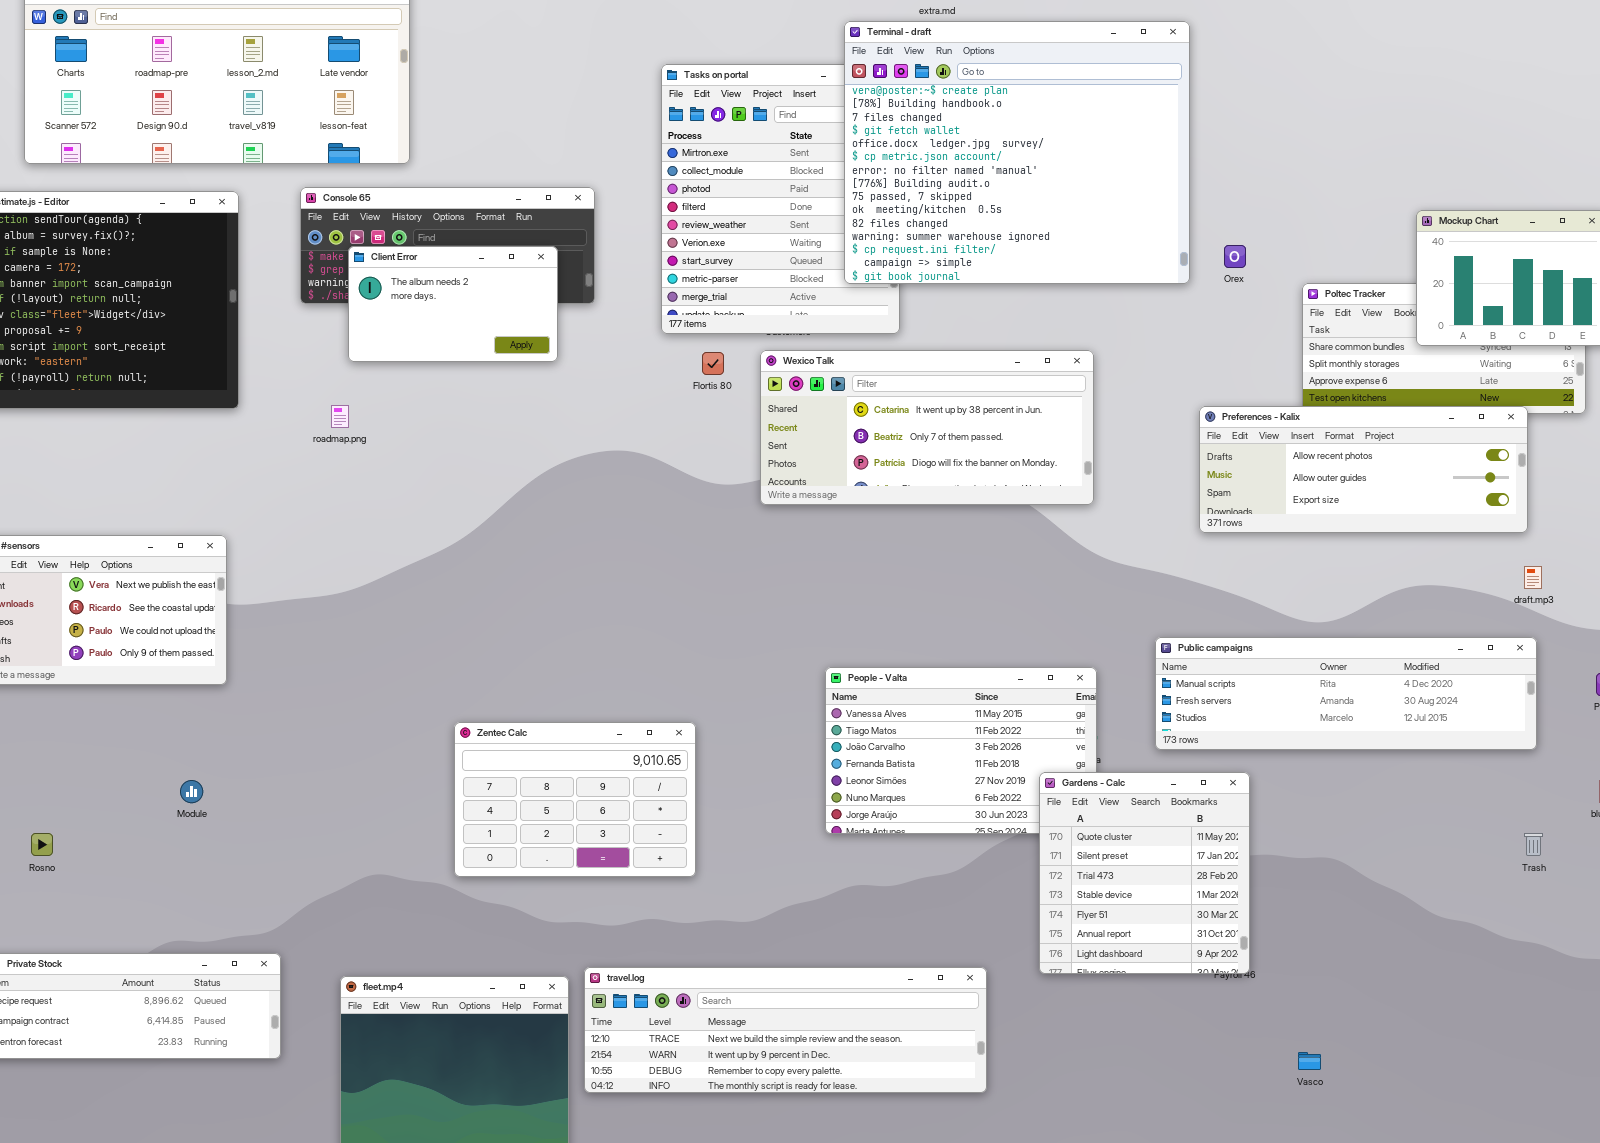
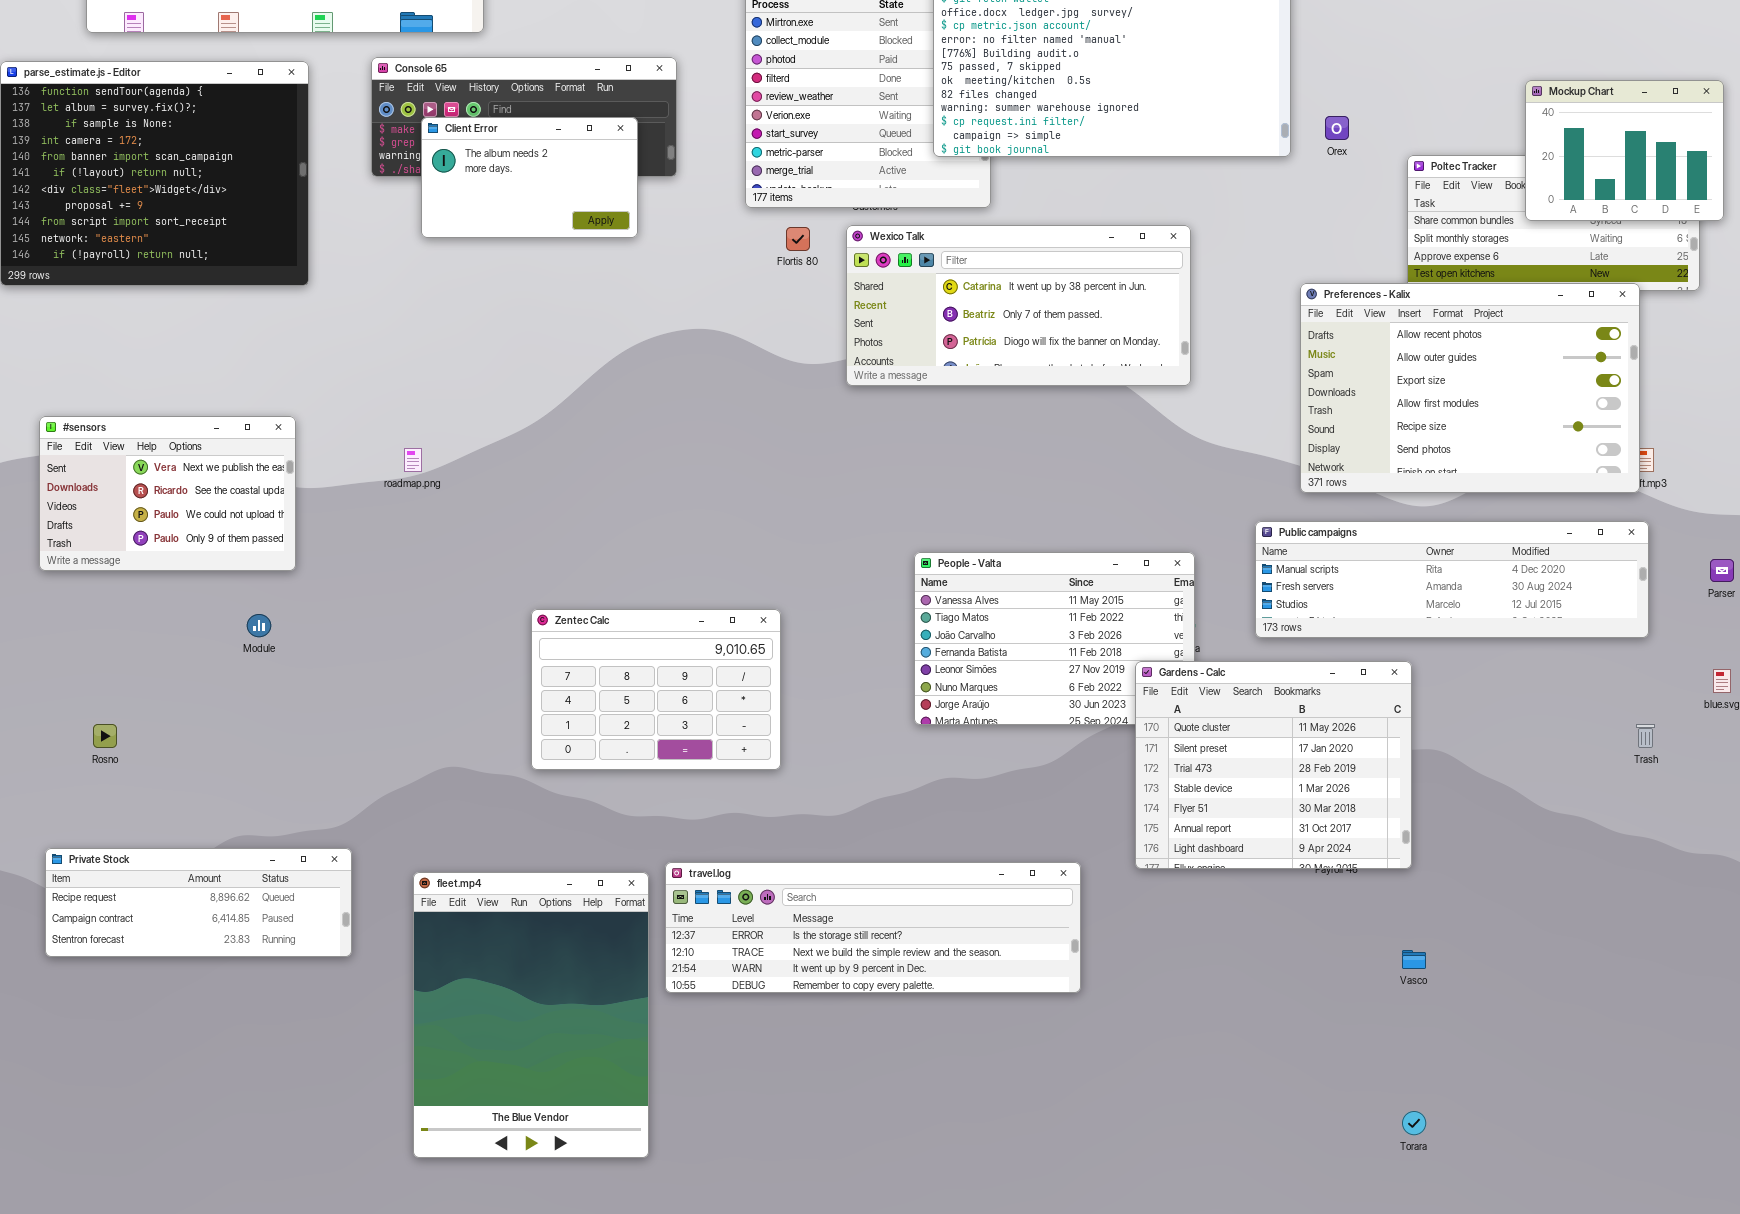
roadmap.png: [331,405,349,428] -> [404,448,422,472], moved
Preferences - Kalix: [1199,406,1528,533] -> [1300,283,1640,493], resized
Gardens - Calc: [1039,772,1250,974] -> [1135,661,1412,869], resized
Module: [180,780,203,803] -> [247,614,271,637], moved
travel.log: [584,967,987,1093] -> [665,862,1081,993], scrolled up 1 row

